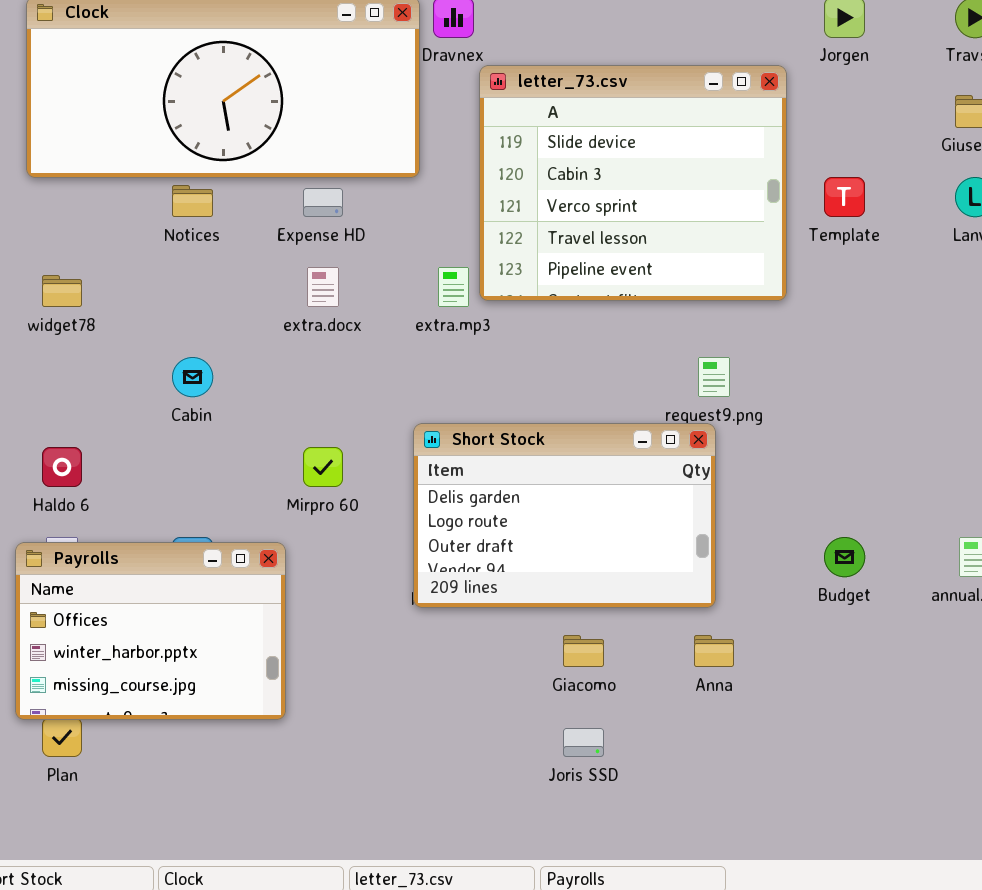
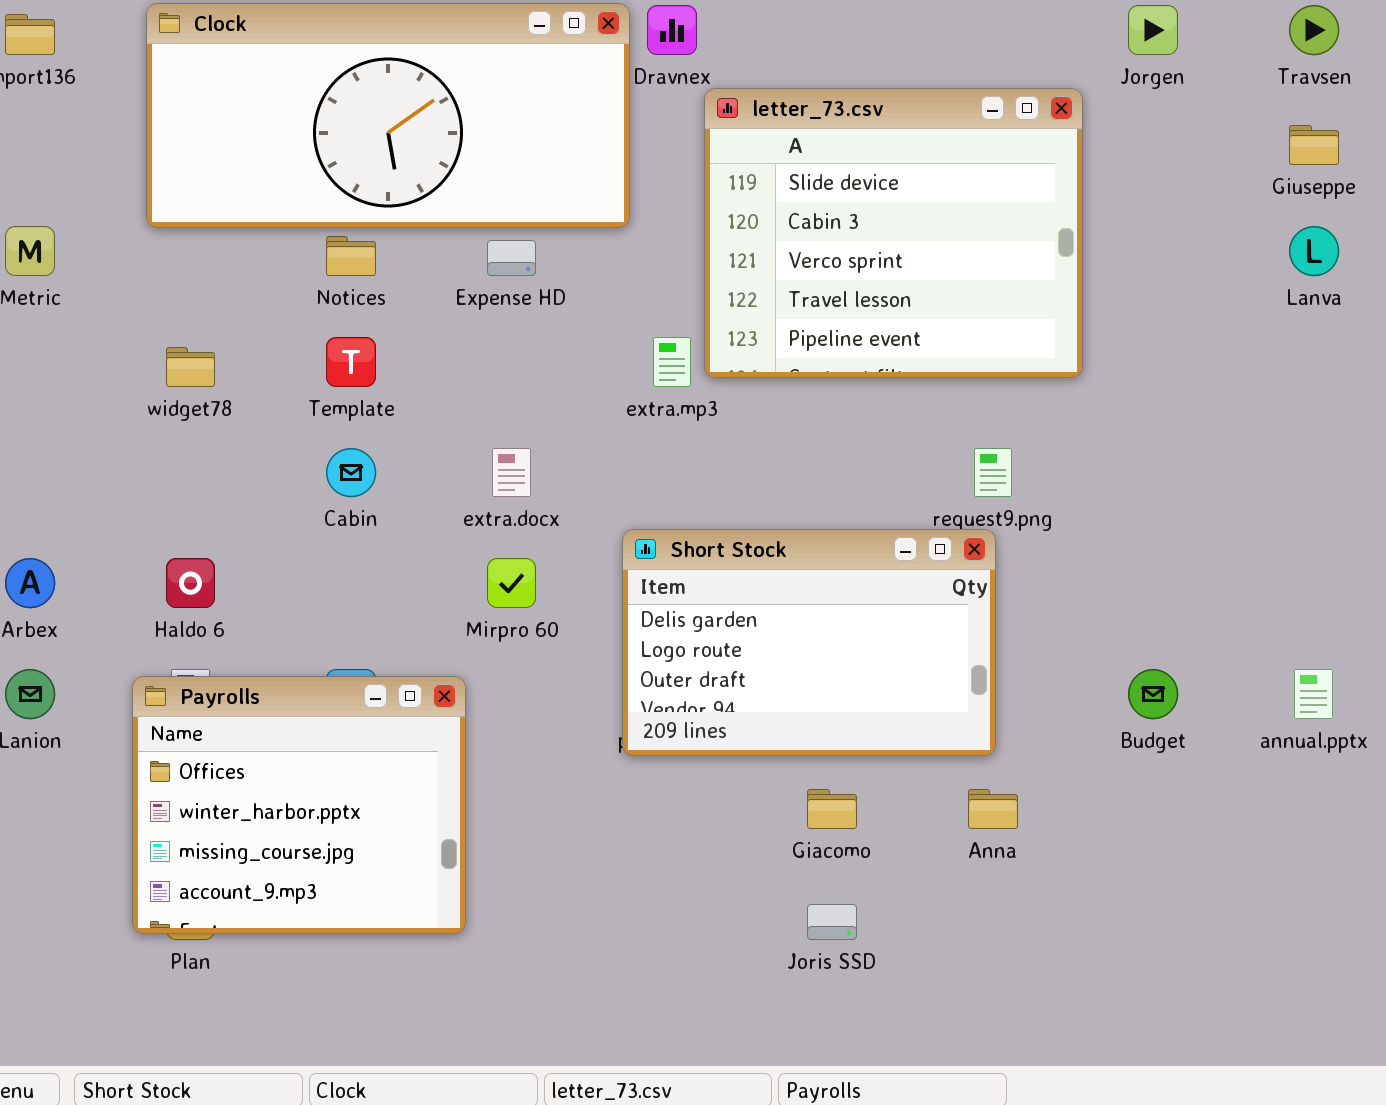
Template: [824,177,865,217] -> [326,337,376,387], moved
extra.docx: [307,267,339,307] -> [492,448,531,497], moved
Payrolls: [15,542,286,720] -> [132,676,466,934], resized

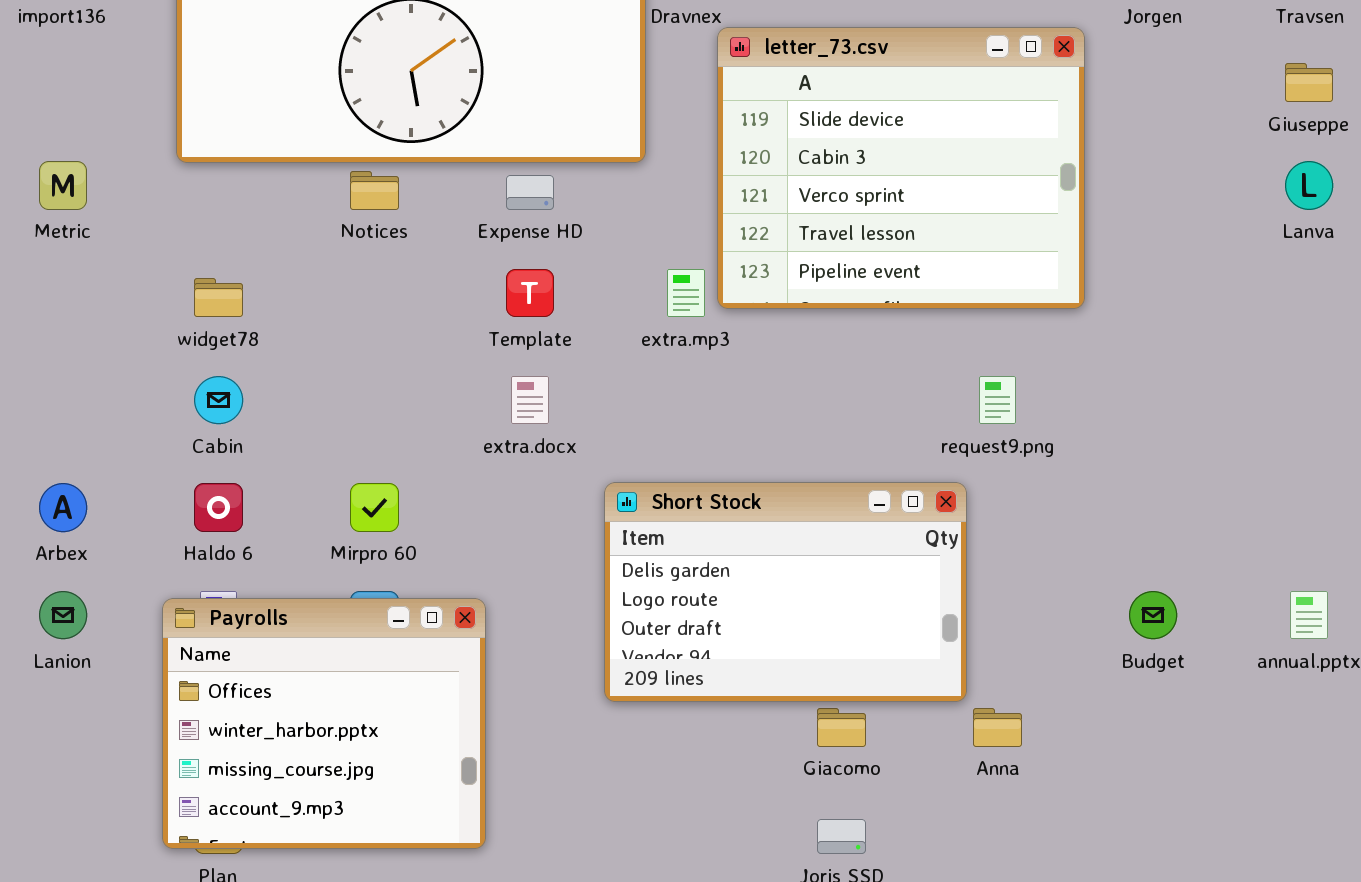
Template: [326,337,376,387] -> [506,269,554,317], moved
Cabin: [326,448,376,497] -> [194,376,243,424], moved
Short Stock: [622,529,996,756] -> [604,482,967,702], moved
Mirpro 60: [487,558,536,608] -> [350,483,399,532], moved

